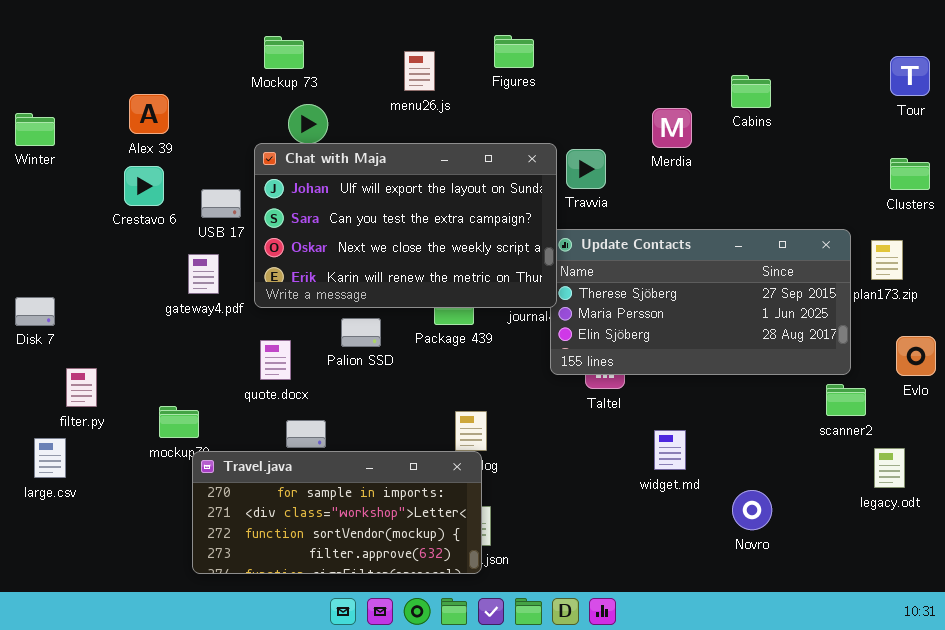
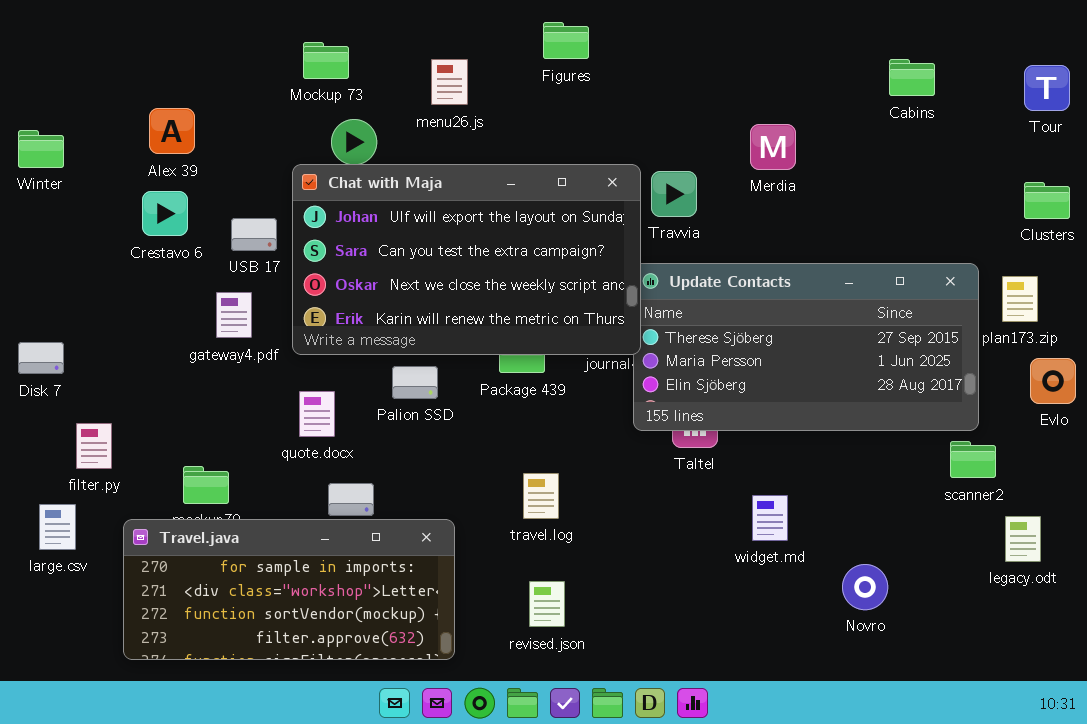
Figures: [494,35,534,68] -> [543,22,589,59], moved
menu26.js: [404,51,435,91] -> [431,59,468,105], moved
Cabins: [731,75,771,108] -> [889,59,935,96], moved
Evlo: [896,336,936,376] -> [1030,358,1076,404], moved
Travel.java: [192,451,482,574] -> [123,519,455,660], moved

